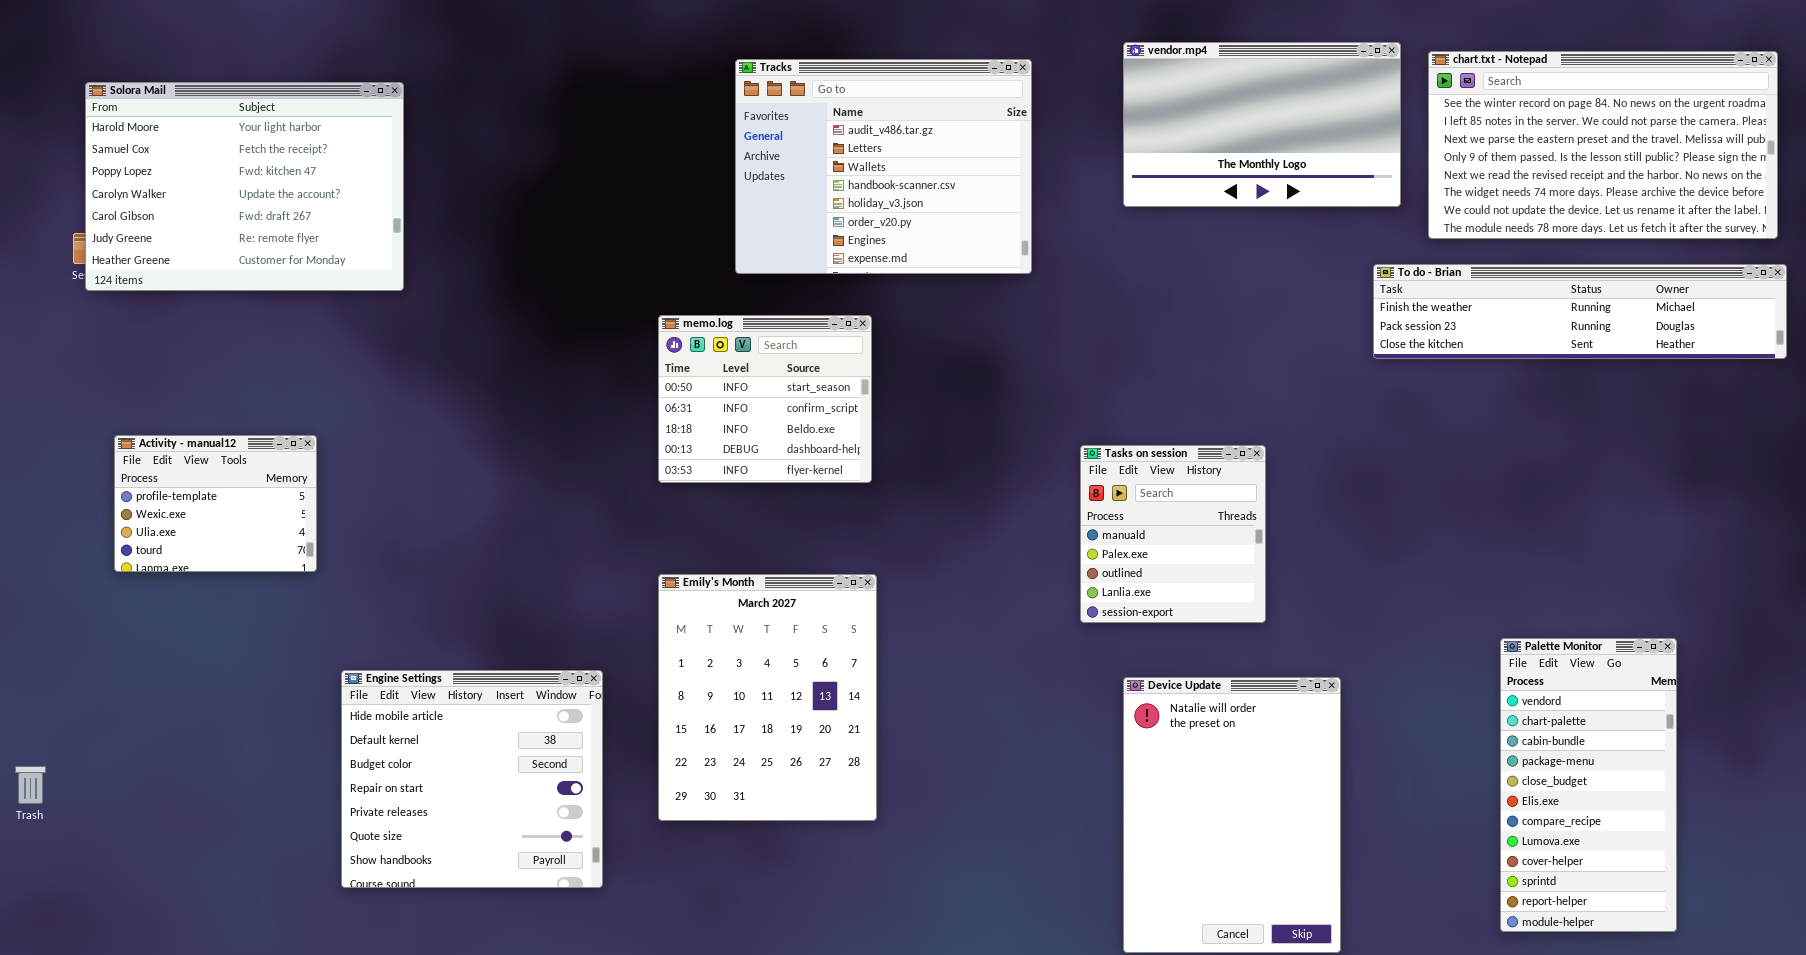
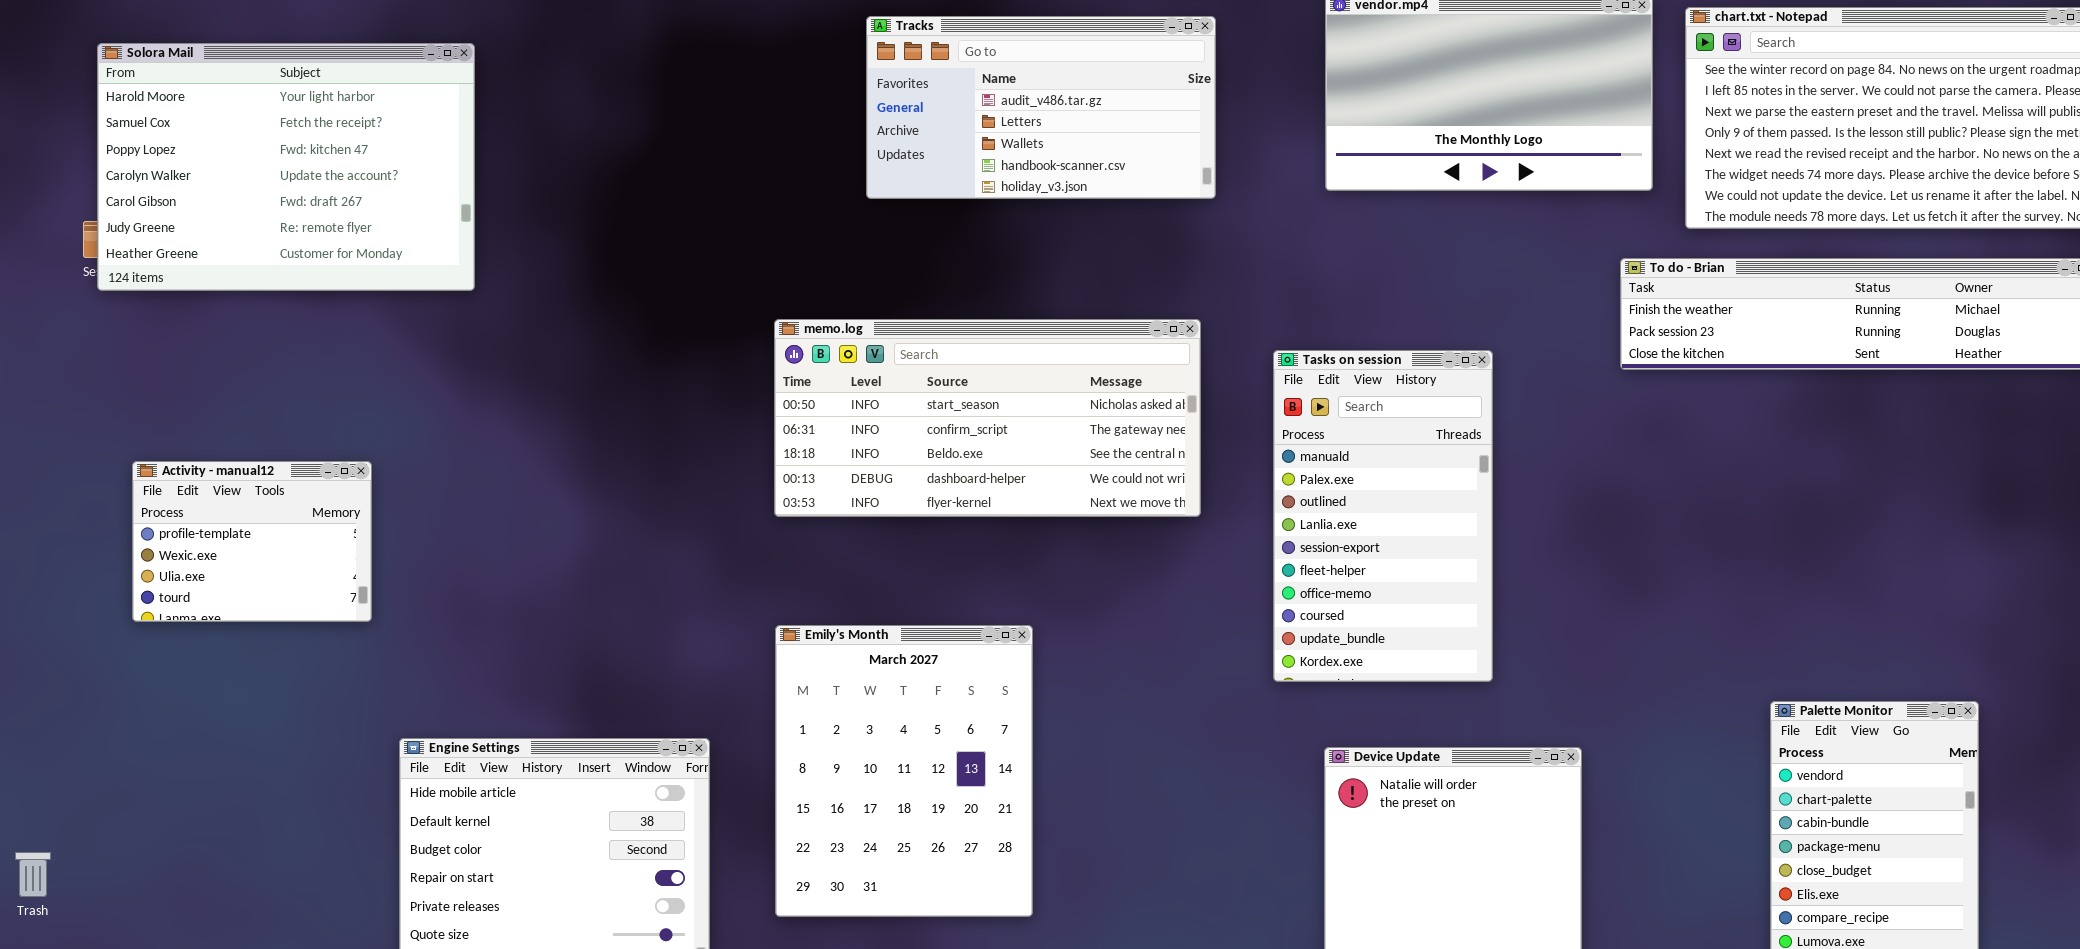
Tracks: [735,59,1032,274] -> [866,16,1216,199], resized
memo.log: [658,315,872,483] -> [774,319,1201,517], resized
Tasks on session: [1080,445,1266,623] -> [1273,350,1493,682], resized

